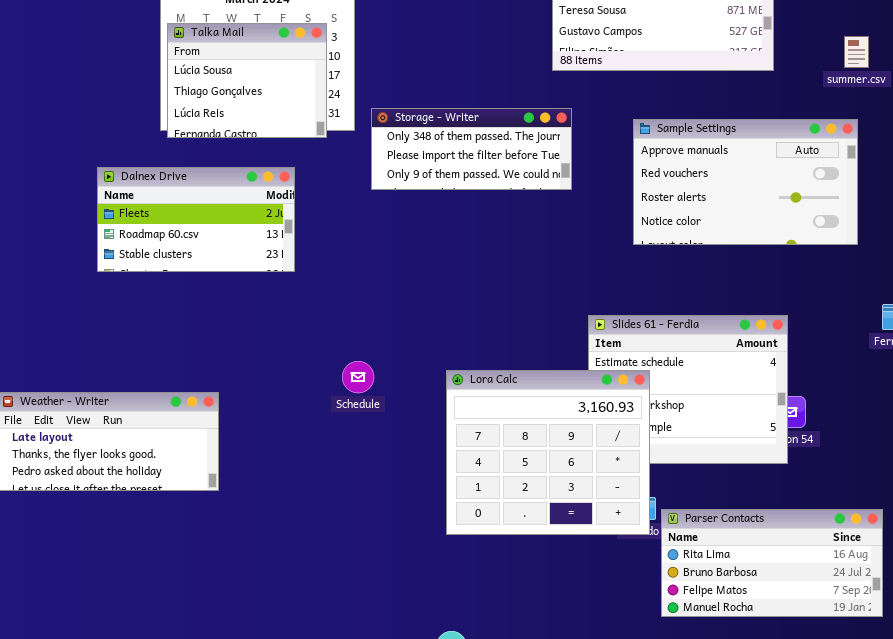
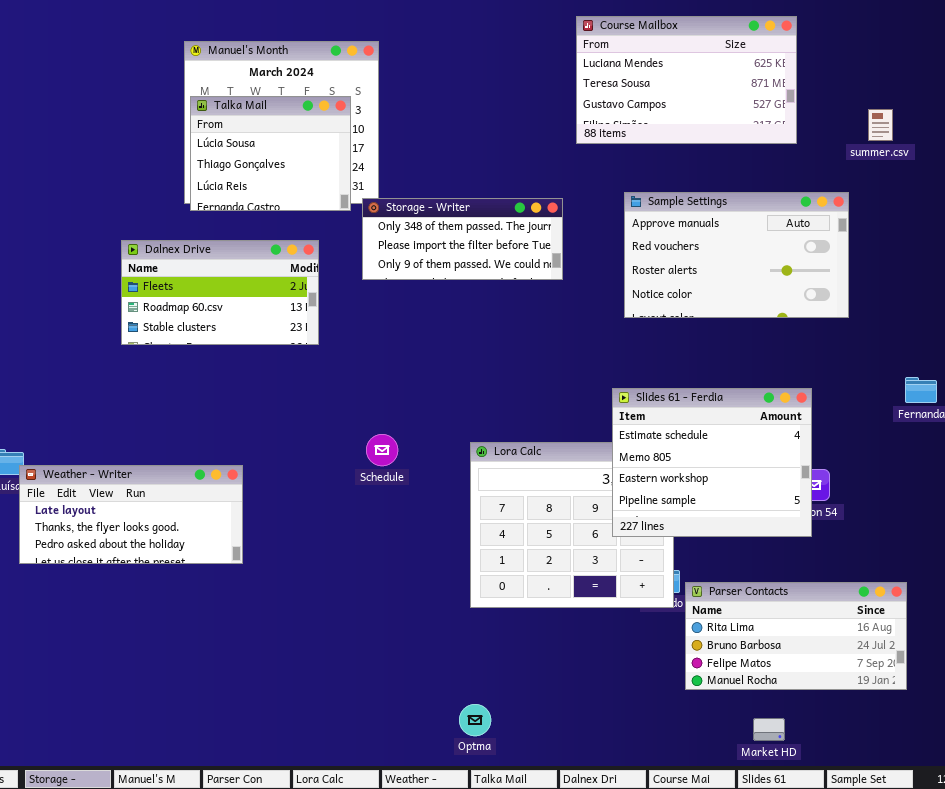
Storage - Writer: [371,108,572,190] -> [362,198,563,280], moved
Sample Settings: [633,119,858,245] -> [624,192,849,318], moved
Slides 61 - Ferdia: [588,315,788,464] -> [612,388,812,537], raised

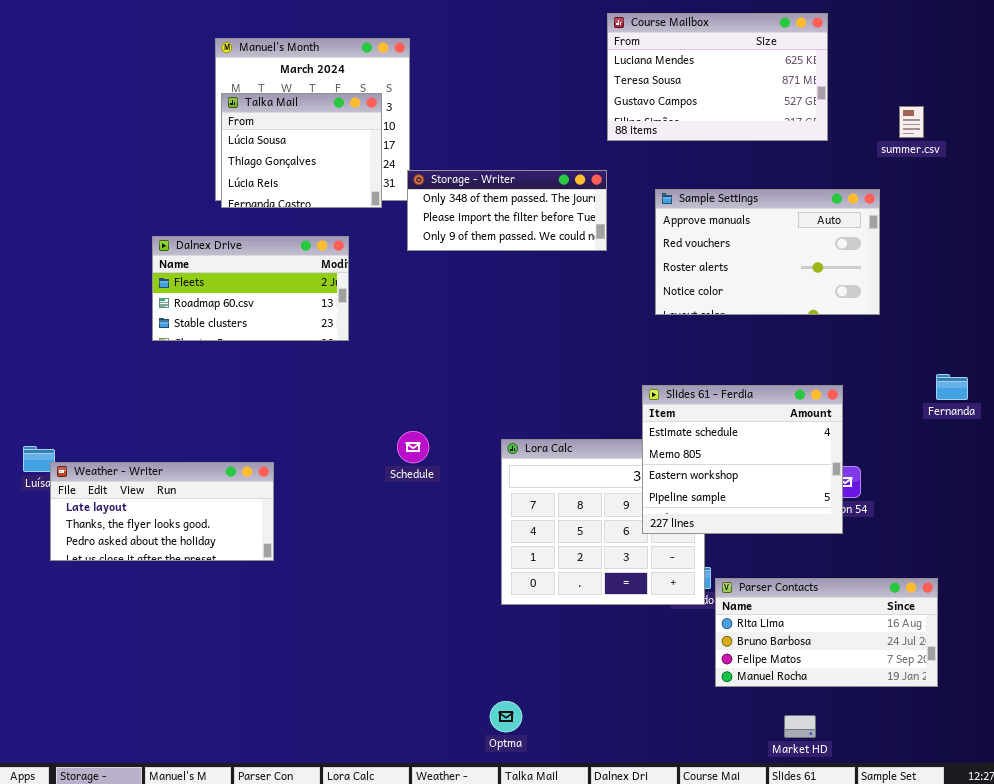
Storage - Writer: [362,198,563,280] -> [407,170,607,251], moved

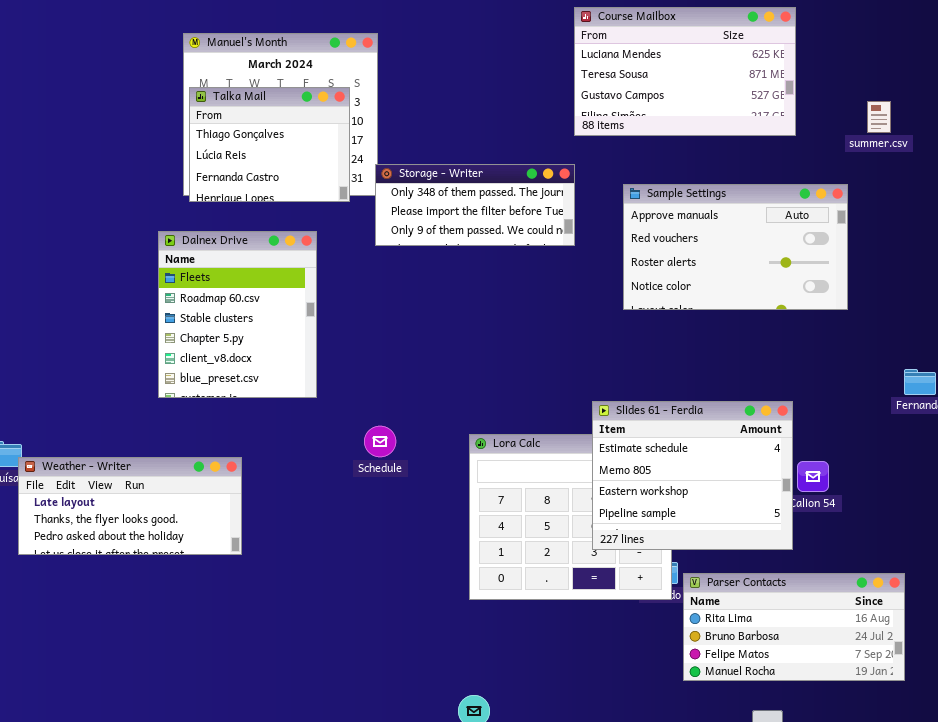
Talka Mail: [221,93,382,208] -> [189,87,350,202], scrolled down 1 row
Dalnex Drive: [152,236,349,341] -> [158,231,317,398], resized
Slides 61 - Ferdia: [642,385,843,534] -> [592,401,793,550], moved

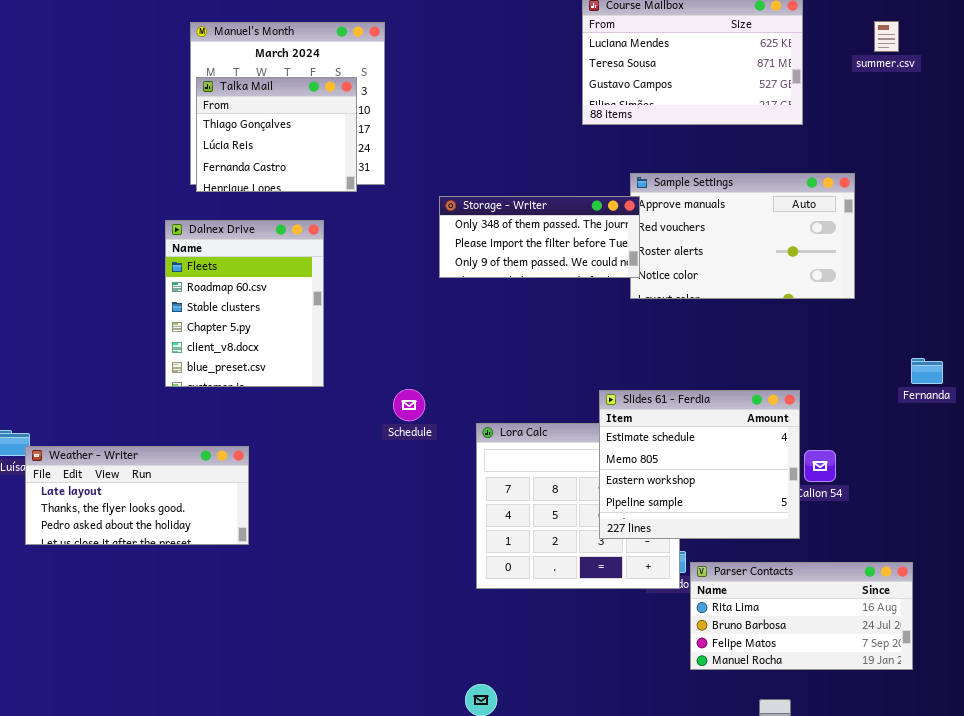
summer.csv: [867,101,891,133] -> [874,21,899,52], moved
Storage - Writer: [375,164,575,246] -> [439,196,640,278], moved
Schedule: [364,426,396,457] -> [393,389,425,421], moved

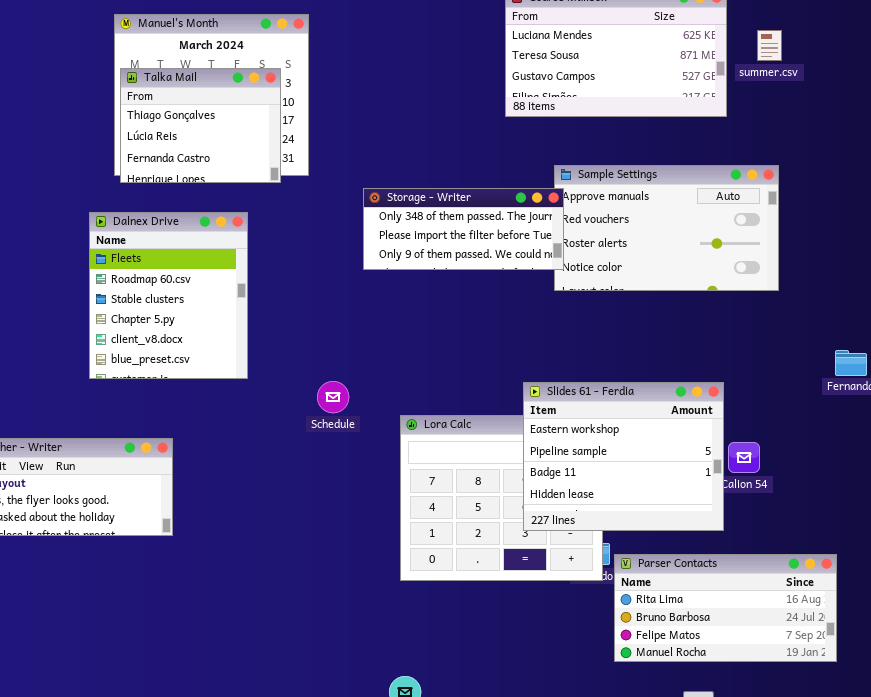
summer.csv: [874,21,899,52] -> [757,30,782,61], moved
Slides 61 - Ferdia: [599,390,800,539] -> [523,382,724,531], scrolled down 2 rows

